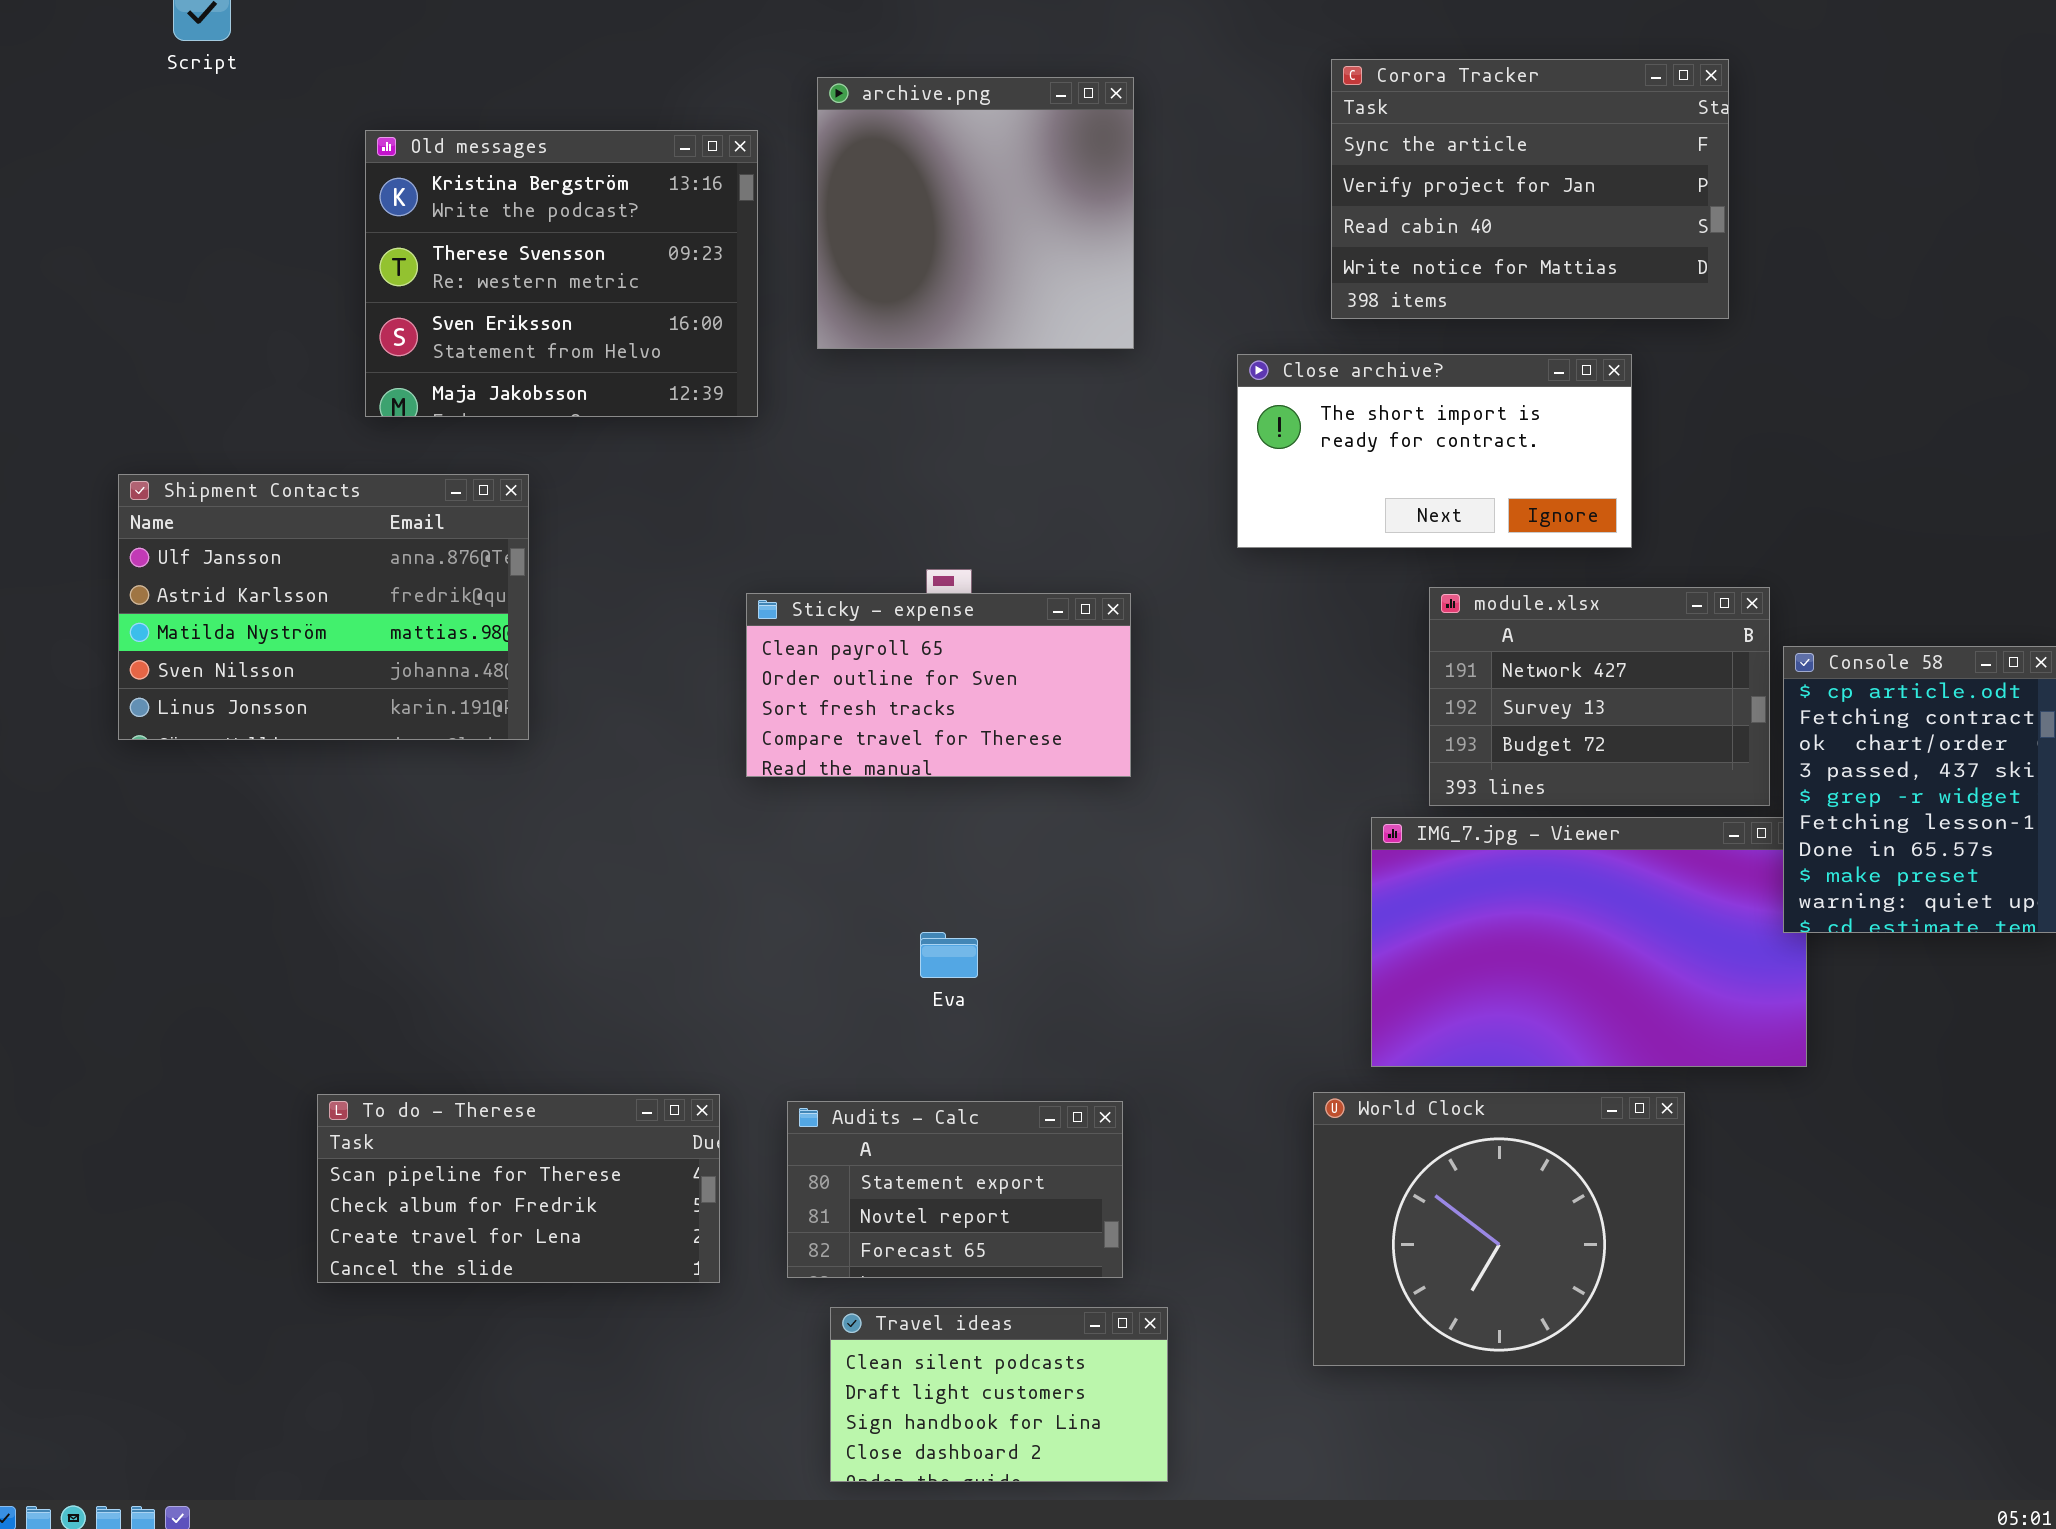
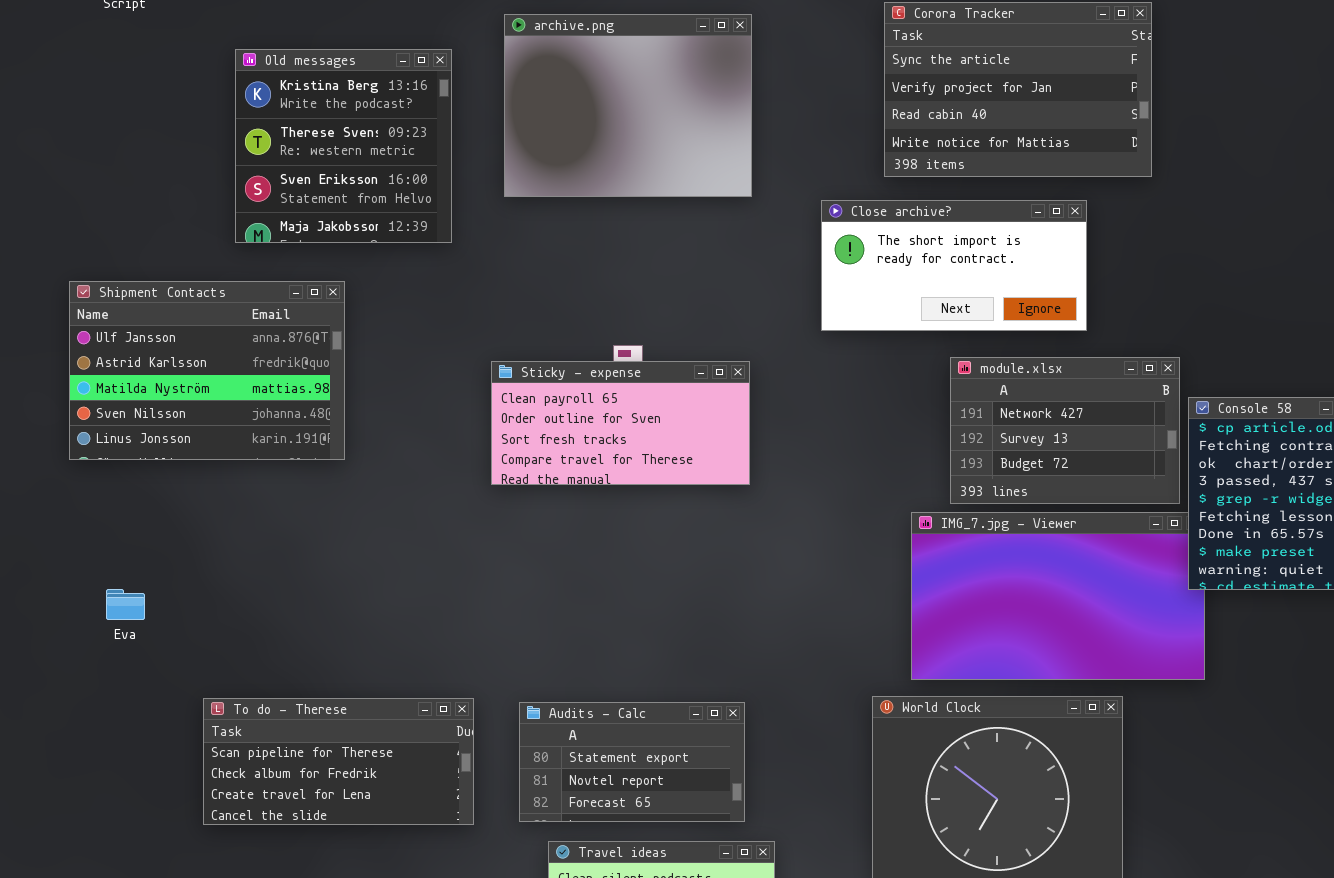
archive.png: [817,77,1134,349] -> [504,14,752,197], resized
Old messages: [365,130,758,417] -> [235,49,452,243], resized
Eva: [920,932,978,978] -> [106,589,145,620], moved

